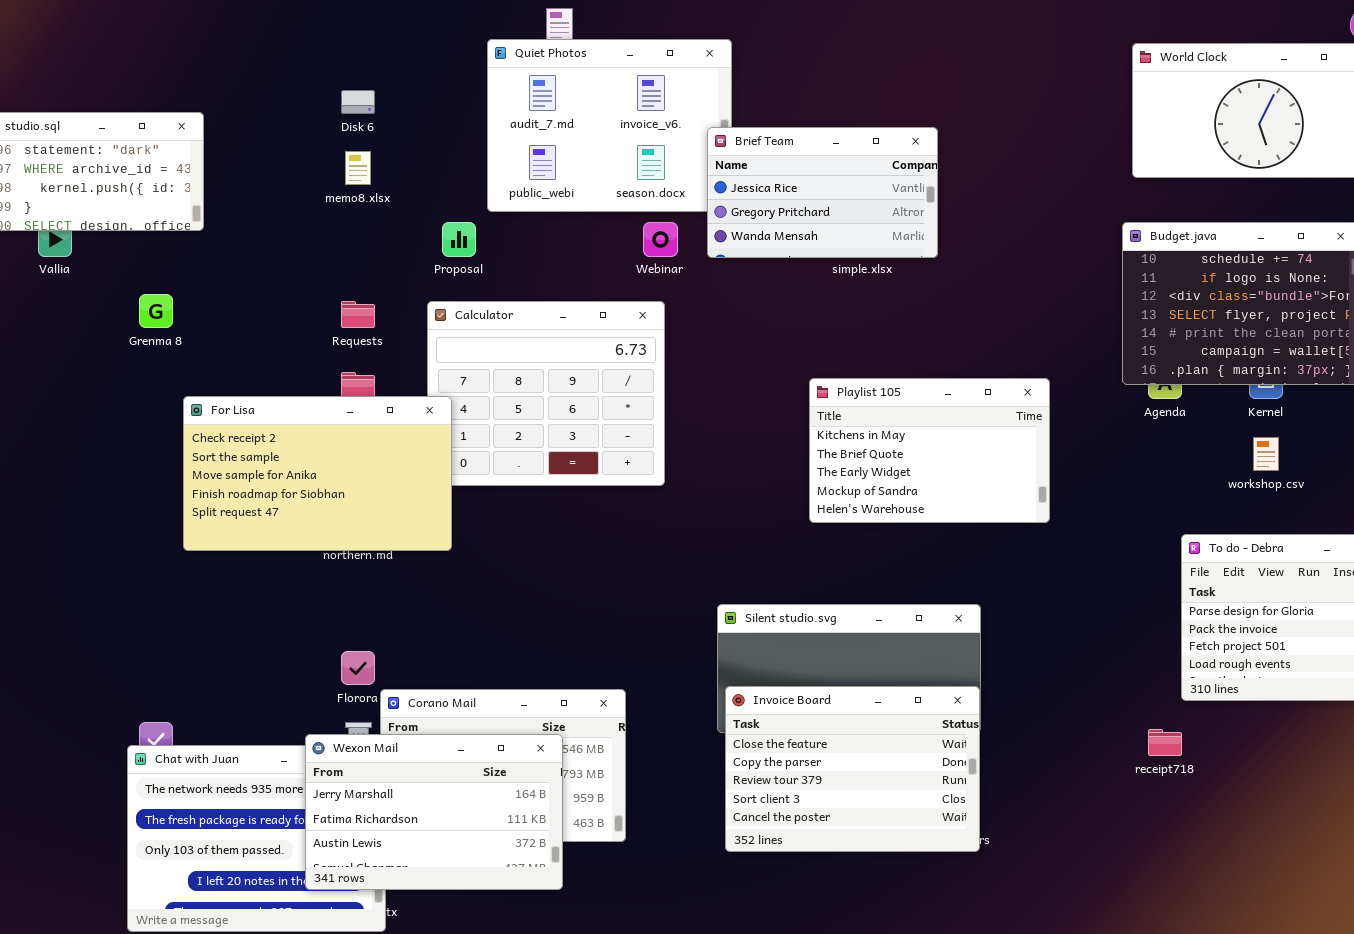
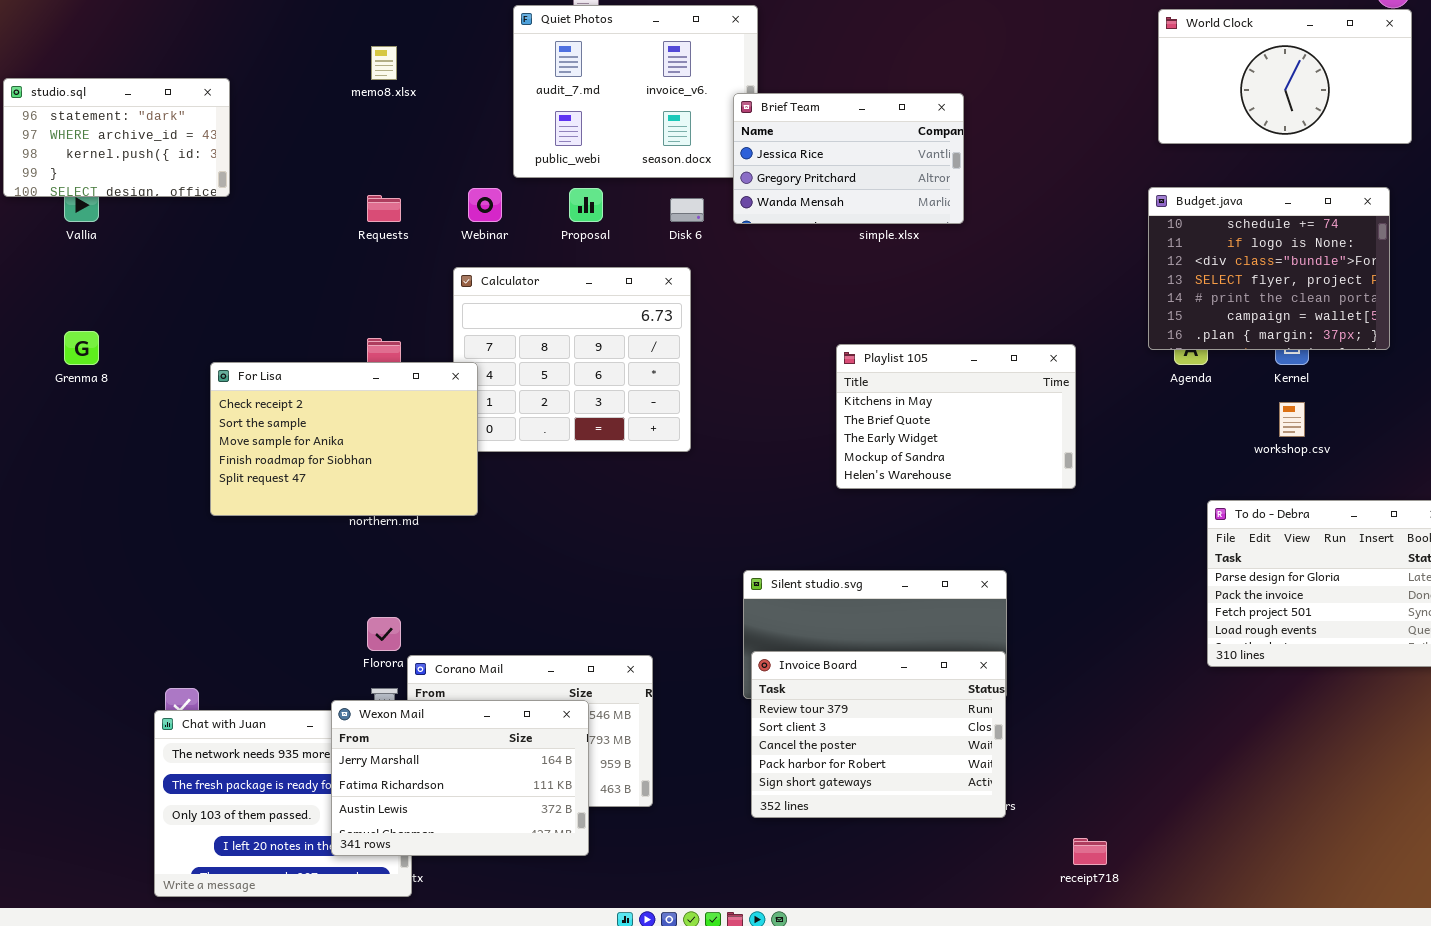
Disk 6: [341,90,375,114] -> [670,198,704,222], moved
memo8.xlsx: [345,151,371,185] -> [371,46,397,80], moved
Proposal: [442,222,476,257] -> [569,188,603,222], moved
Webinar: [643,222,678,257] -> [468,188,502,222], moved
Grenma 8: [139,294,173,328] -> [64,331,99,365], moved
Requests: [341,301,375,328] -> [367,195,401,222], moved
Invoice Board: [725,686,980,852] -> [751,651,1006,818], scrolled down 2 rows
receipt718: [1148,729,1182,756] -> [1073,838,1107,865], moved

